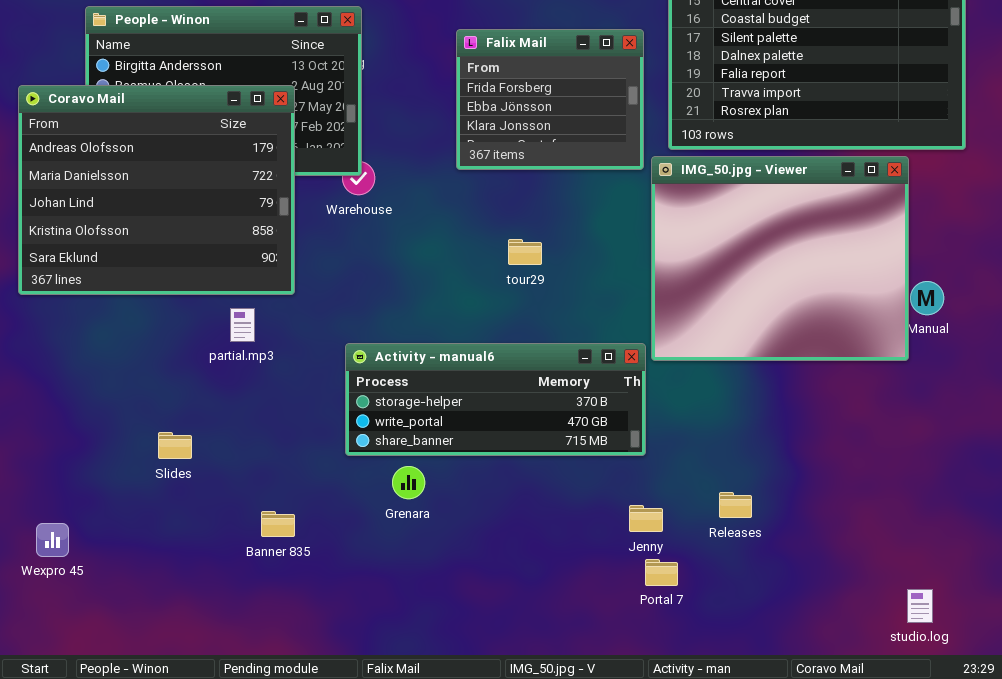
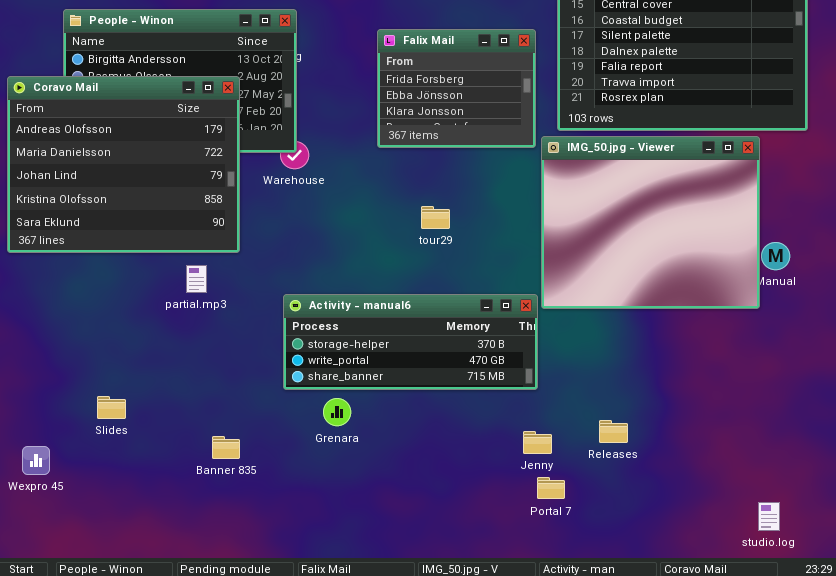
Slides: [158,432,192,459] -> [97,396,126,419], moved

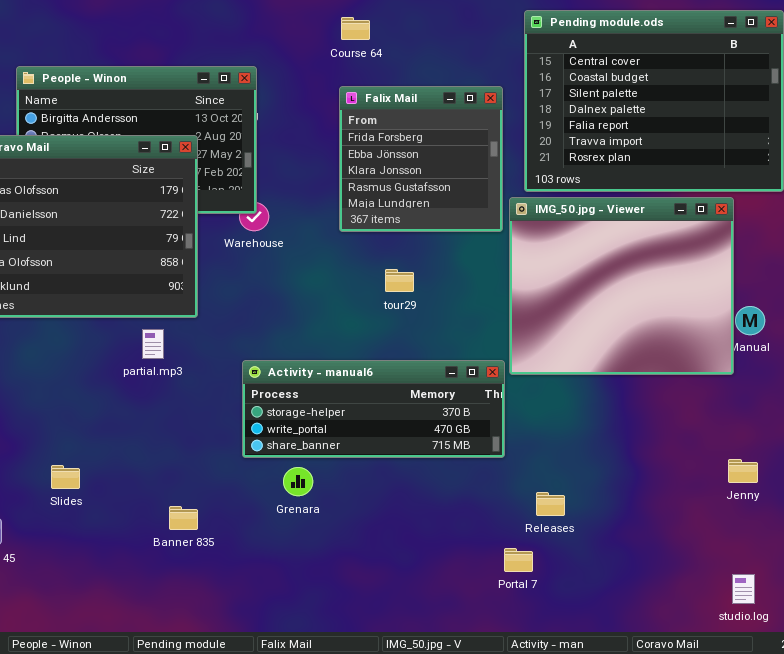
Falix Mail: [377,29,536,148] -> [339,86,503,232], resized
Releases: [599,420,628,443] -> [536,492,565,516], moved
Jenny: [523,431,552,454] -> [728,459,758,483], moved

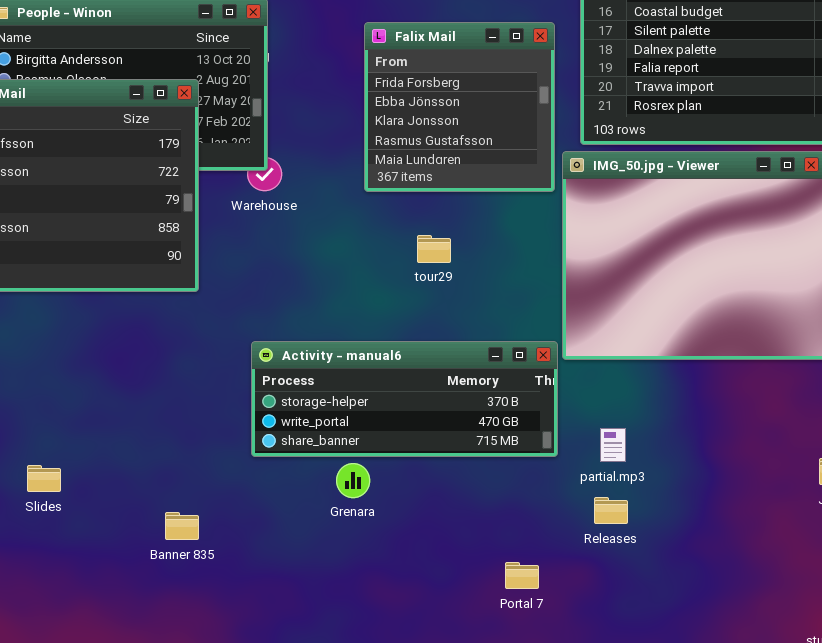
partial.mp3: [142,329,164,359] -> [600,428,626,462], moved
Grenara: [283,467,313,496] -> [336,463,370,498], moved
Portal 7: [504,548,533,572] -> [505,562,539,589], moved

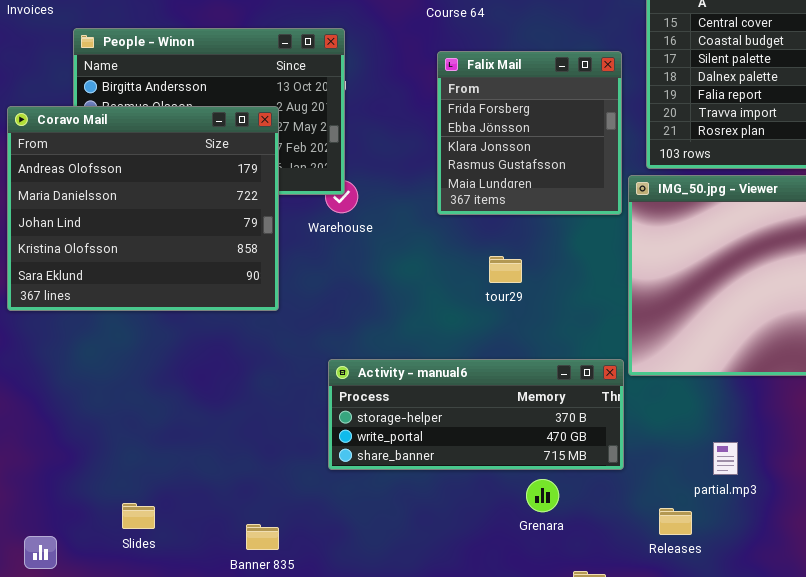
partial.mp3: [600,428,626,462] -> [713,442,738,475], moved
Grenara: [336,463,370,498] -> [526,479,559,512], moved
Slides: [27,465,61,492] -> [122,503,155,529], moved

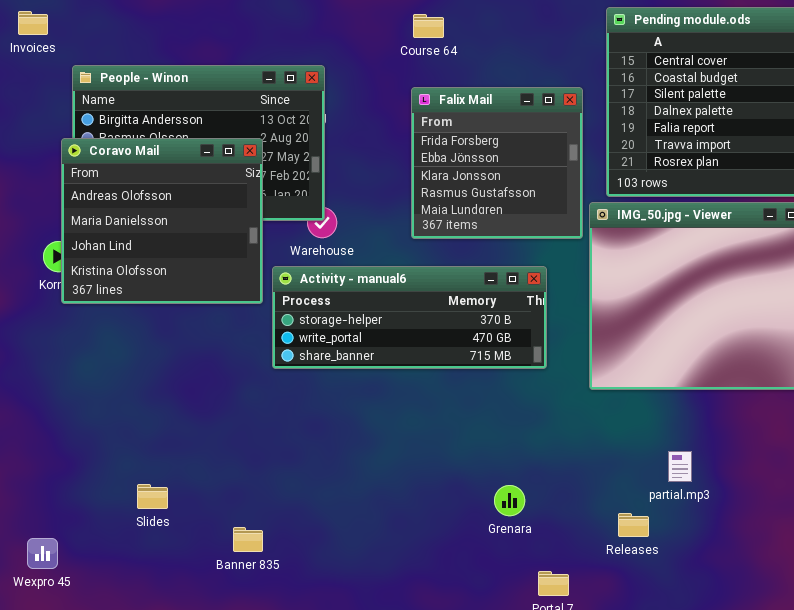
Coravo Mail: [7,106,279,311] -> [61,138,263,304], resized
Activity - manual6: [328,359,624,470] -> [272,266,547,369], moved
Slides: [122,503,155,529] -> [137,484,168,509], moved

